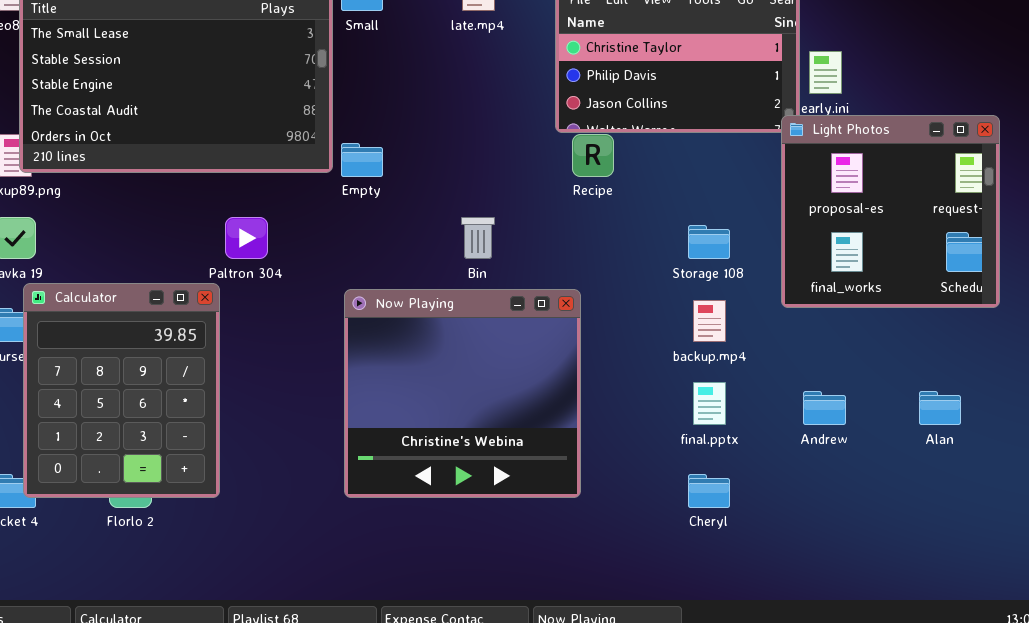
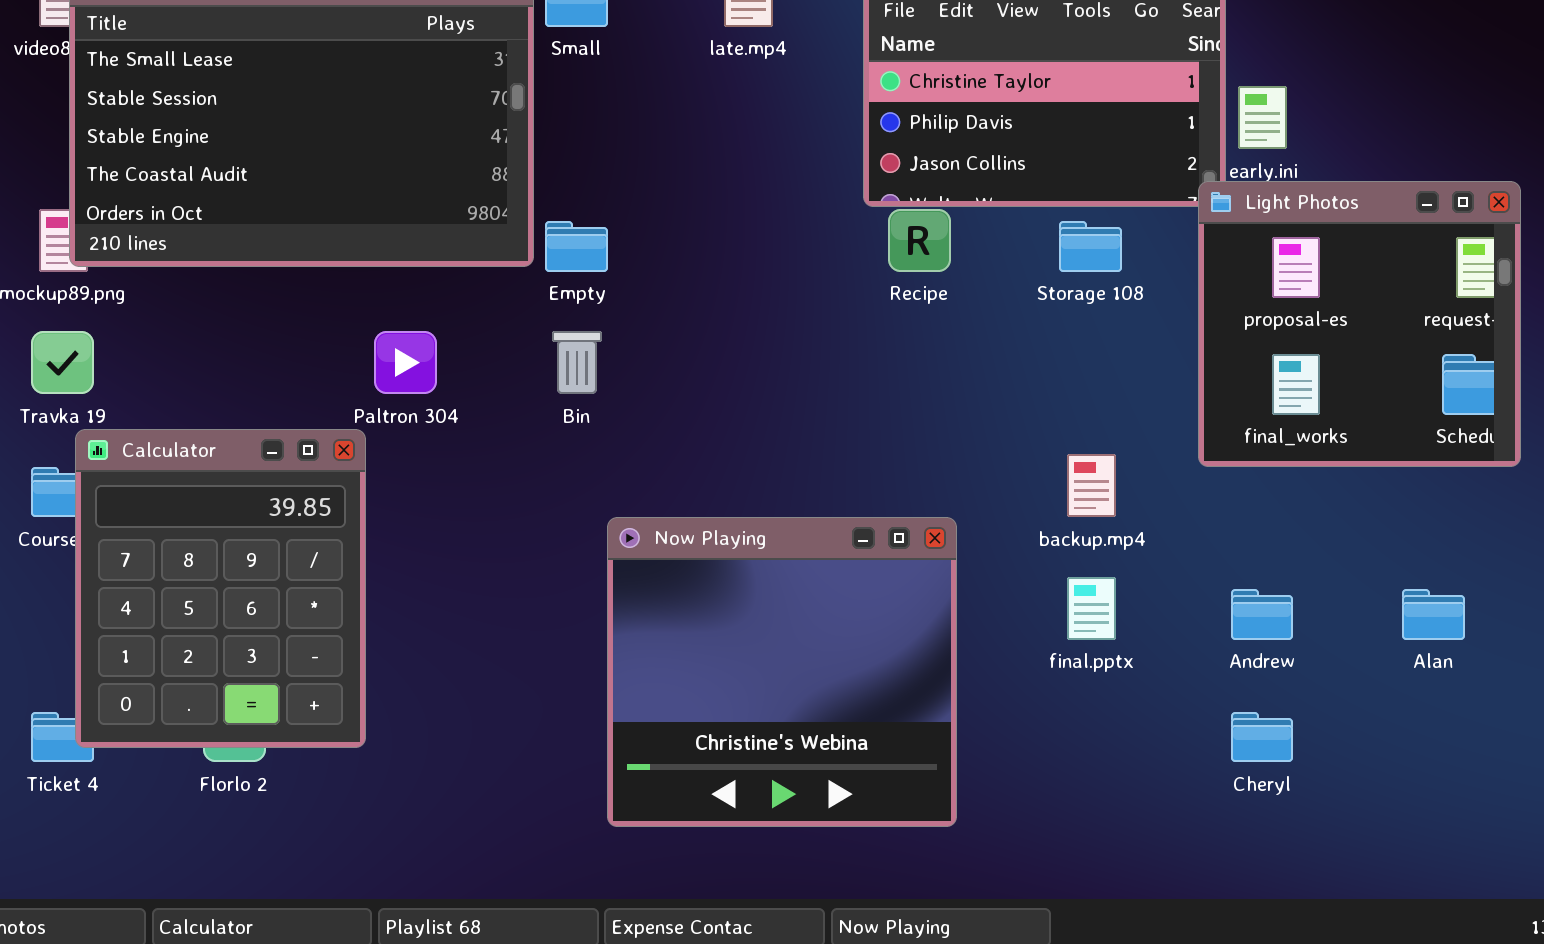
Bin: [461,217,495,259] -> [552,331,602,394], moved
Storage 108: [688,225,730,259] -> [1059,221,1122,272], moved
Now Playing: [344,289,581,498] -> [607,517,957,827], moved
Cheryl: [688,474,730,508] -> [1231,712,1293,762], moved

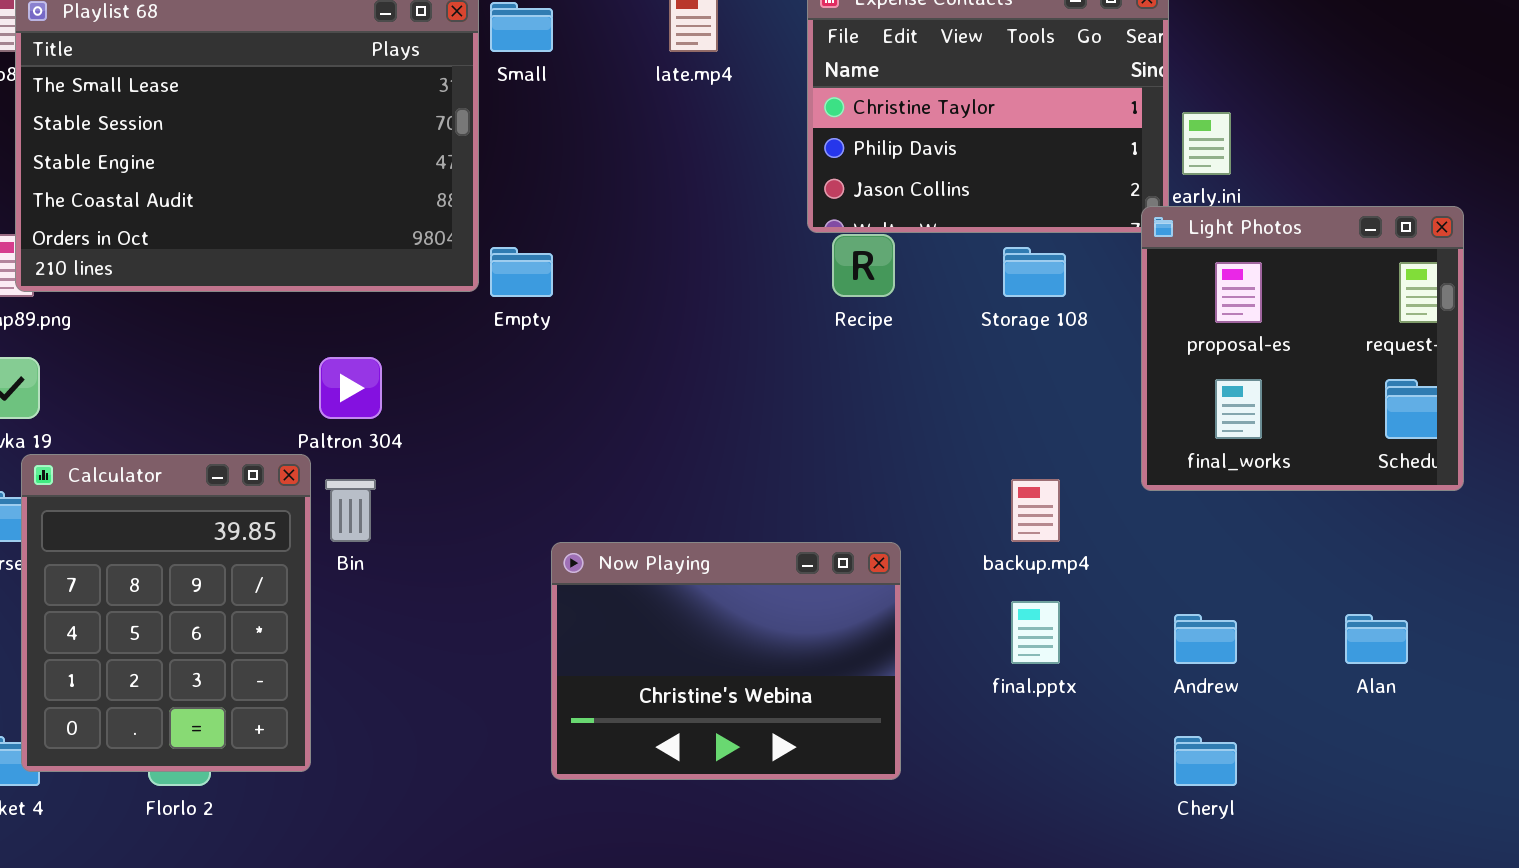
Bin: [552,331,602,394] -> [325,479,376,542], moved
Now Playing: [607,517,957,827] -> [551,542,901,780], resized

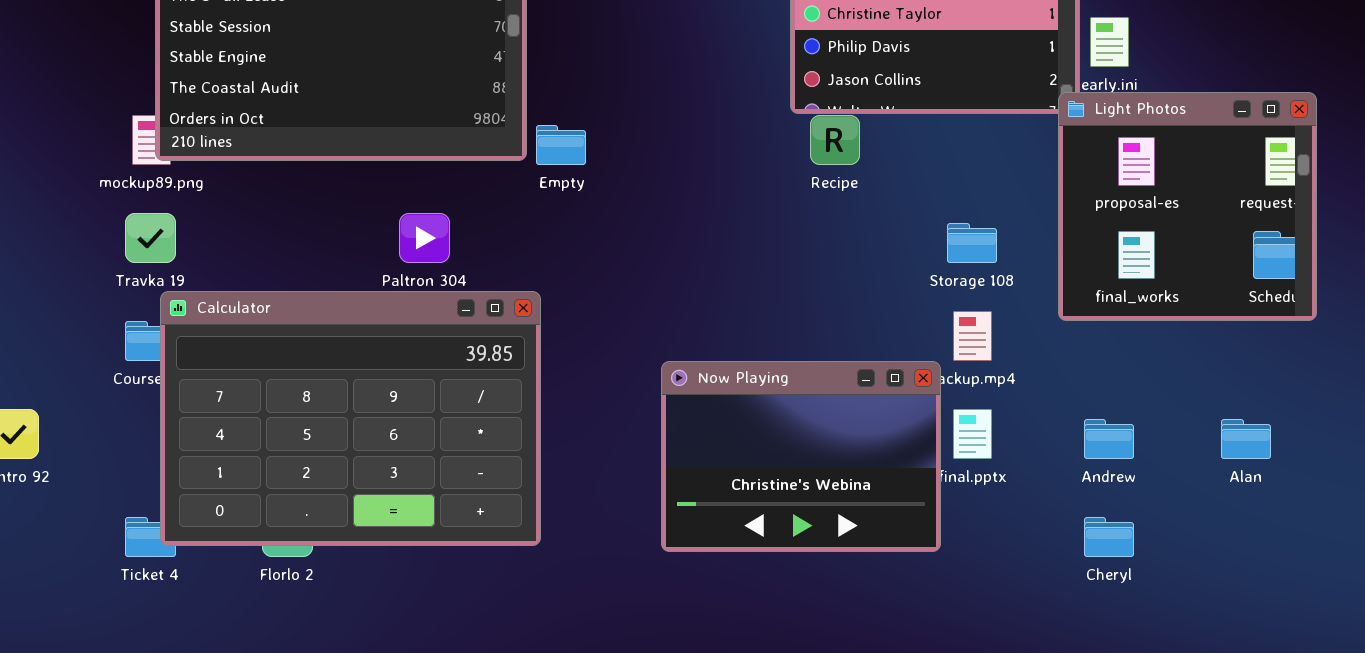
Storage 108: [1003,247,1066,297] -> [947,223,997,263], moved
Calculator: [21,454,311,772] -> [160,291,541,546], resized
Now Playing: [551,542,901,780] -> [661,361,941,552], moved

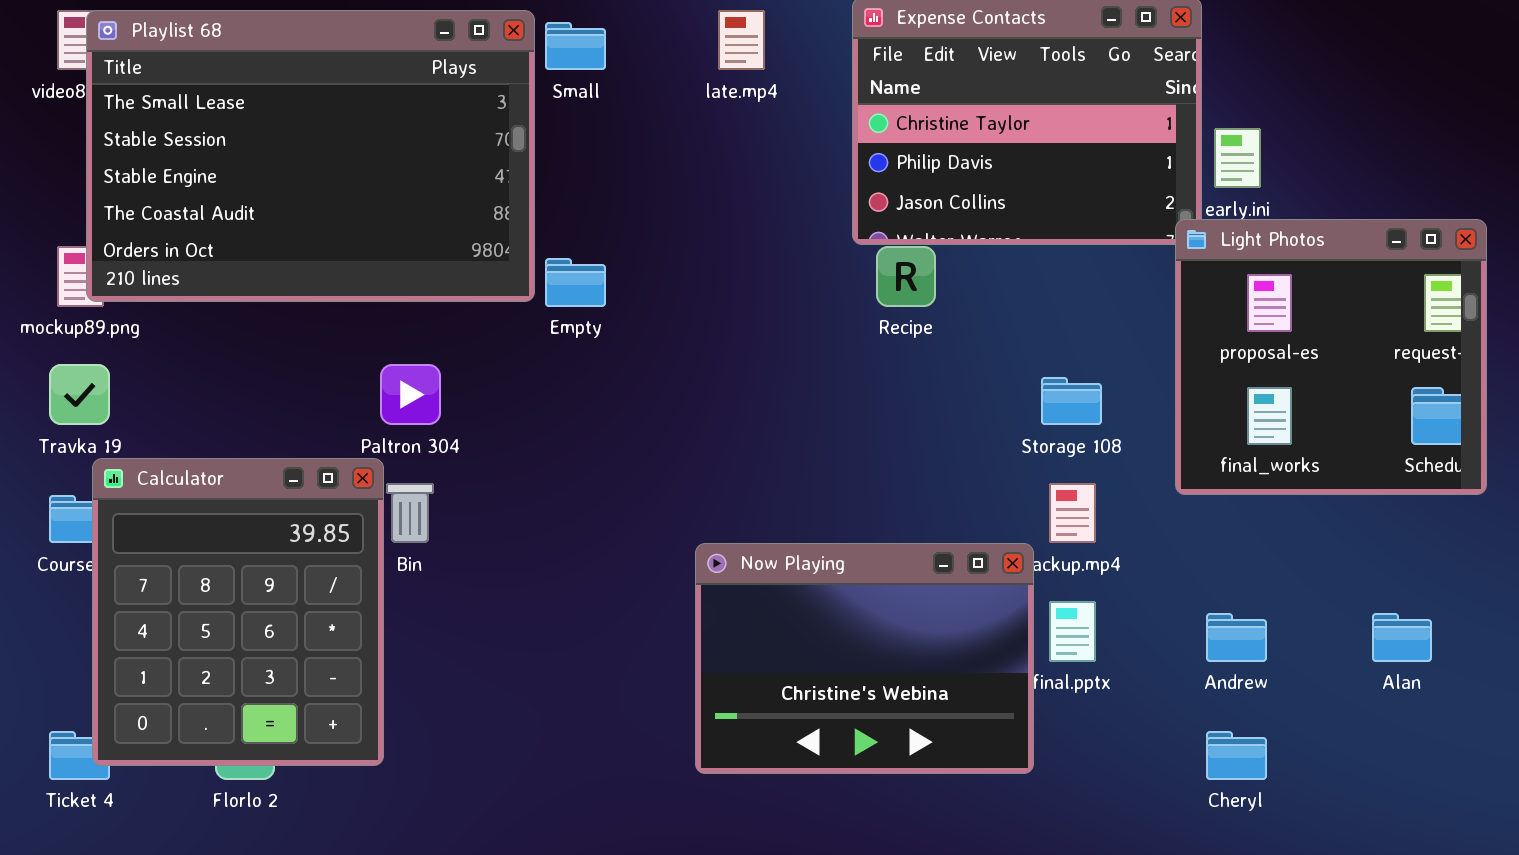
Calculator: [160,291,541,546] -> [92,458,384,766], resized

